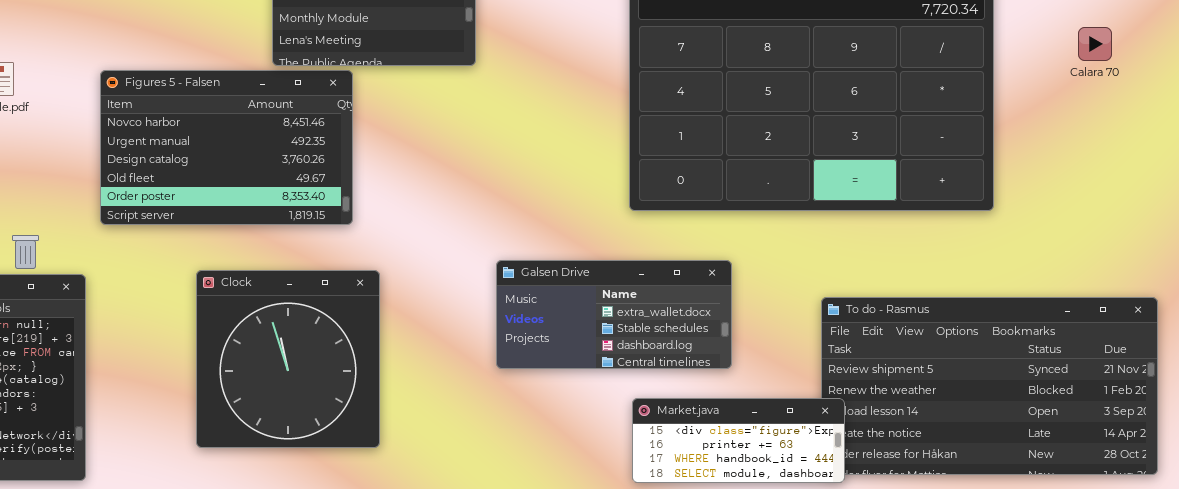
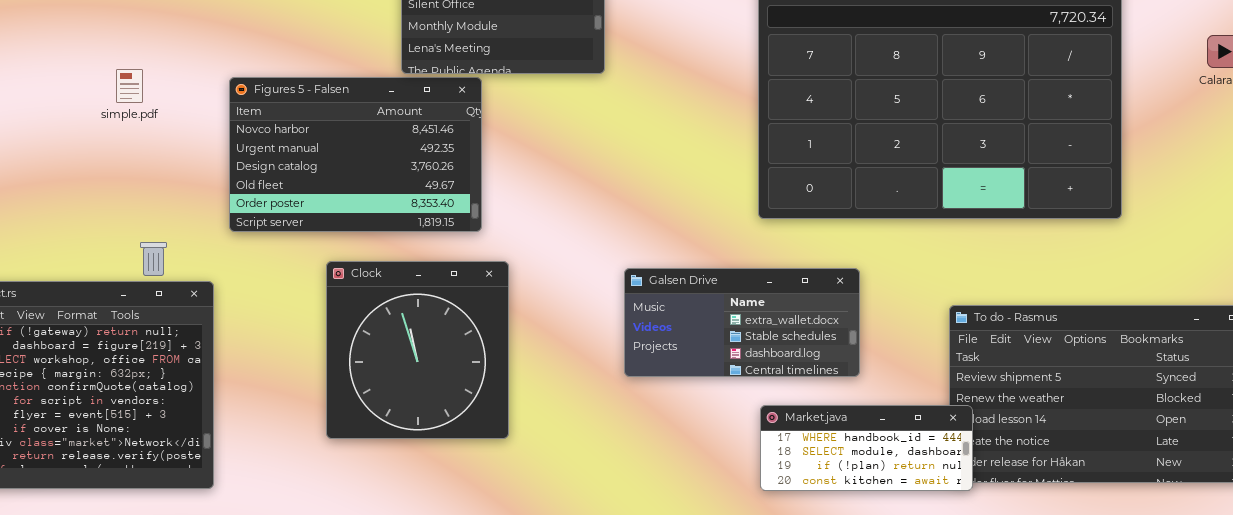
Clock: [196,270,380,448] -> [326,261,509,439], moved
Market.java: [632,398,845,483] -> [760,405,973,491], scrolled down 2 rows

